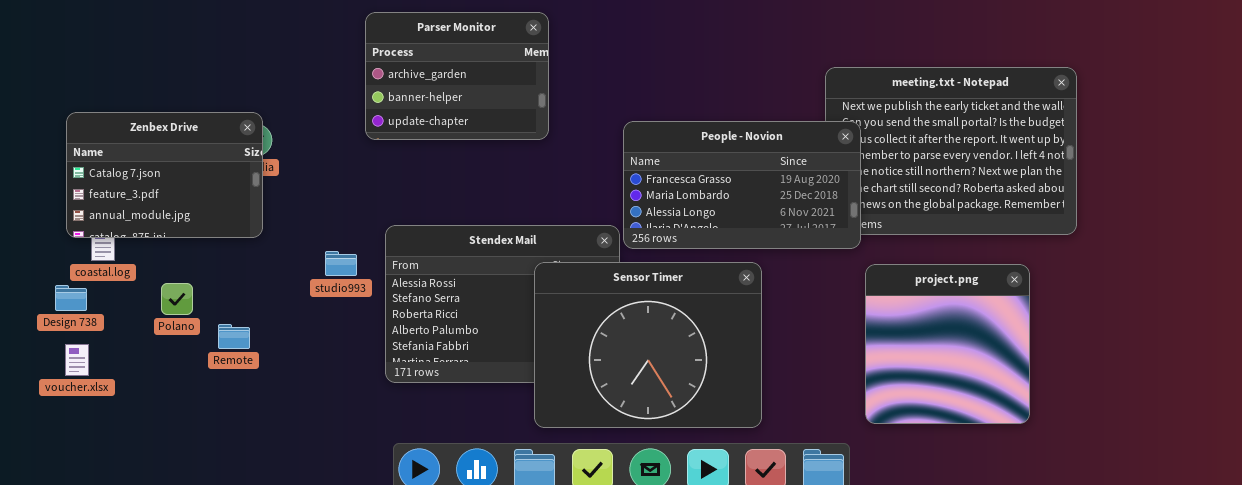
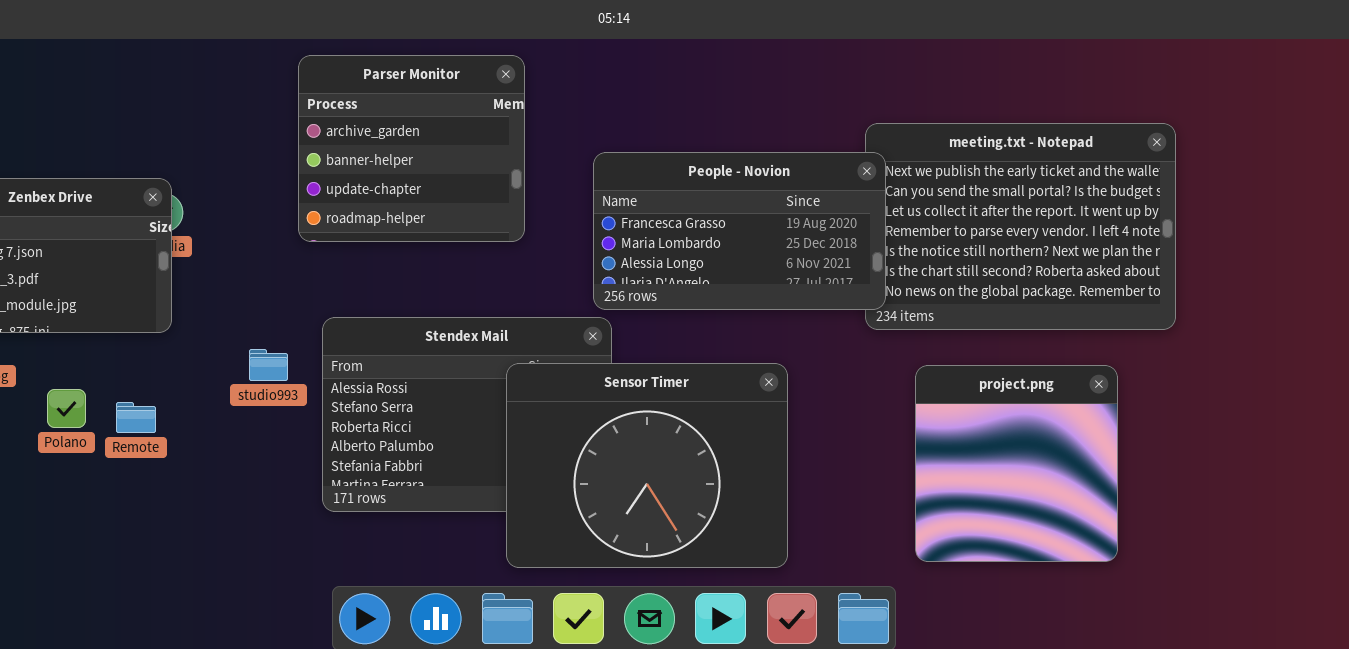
Parser Monitor: [365,12,549,140] -> [298,55,525,242], resized
People - Novion: [623,121,861,249] -> [593,152,886,310], moved
Remote: [218,324,250,349] -> [116,402,156,433], moved

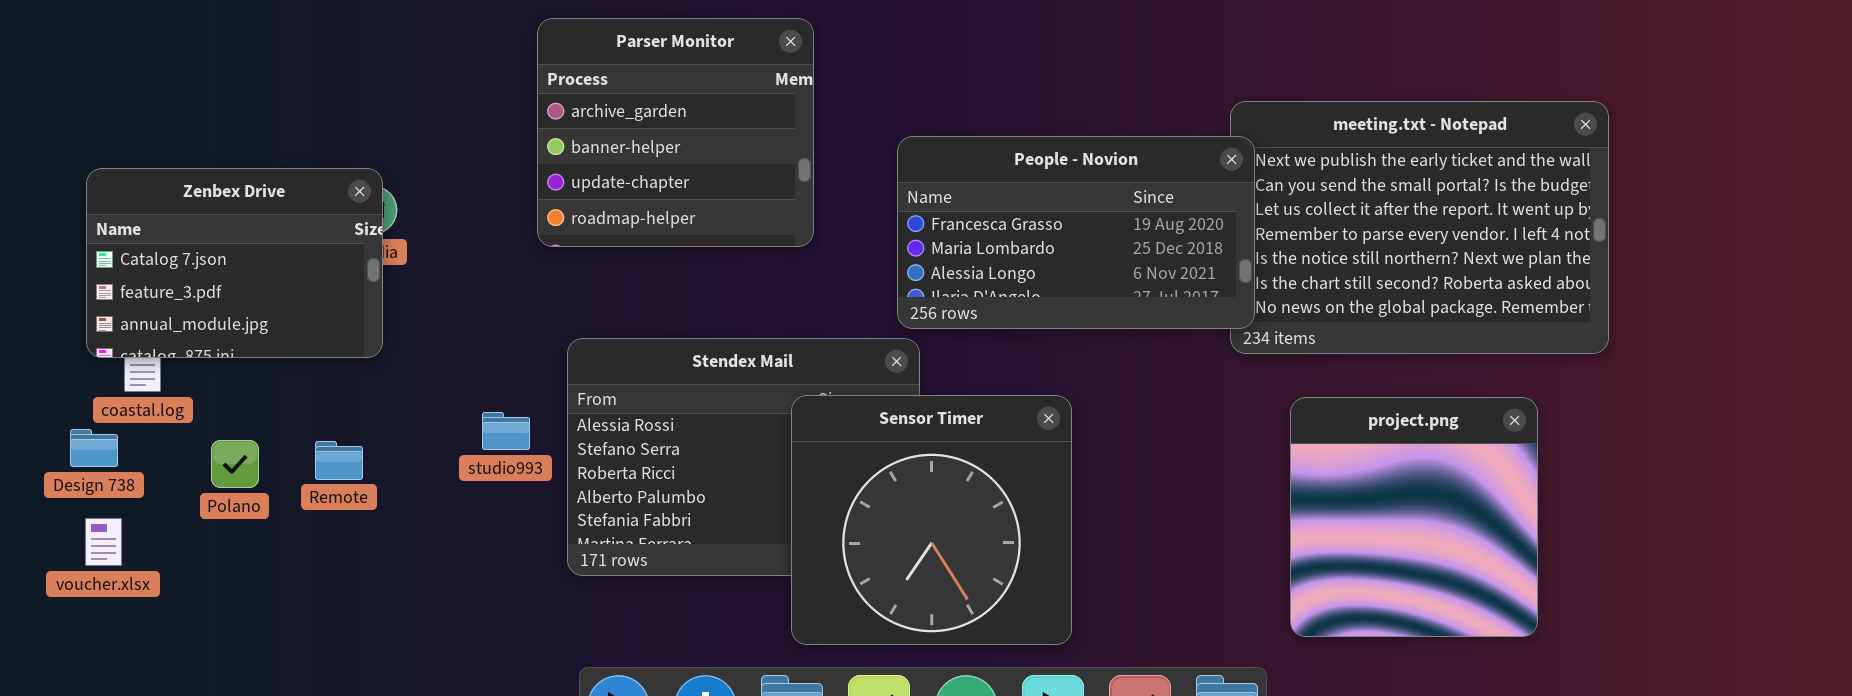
studio993: [249,349,288,381] -> [482,412,530,450], moved
Sensor Timer: [506,363,788,568] -> [791,395,1072,645], resized
Polano: [47,389,86,428] -> [211,440,259,488], moved

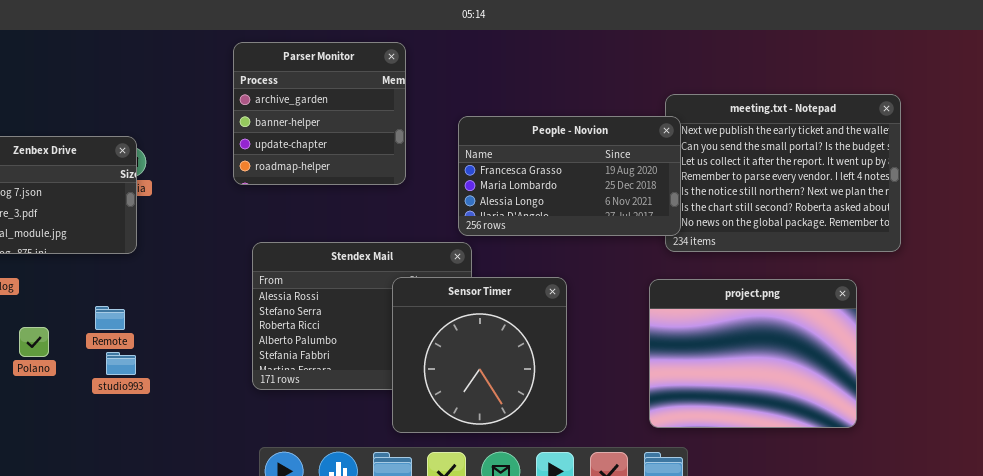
project.png: [1290,397,1538,637] -> [649,279,857,428], resized
studio993: [482,412,530,450] -> [106,352,136,375], moved
Polano: [211,440,259,488] -> [19,327,49,357], moved

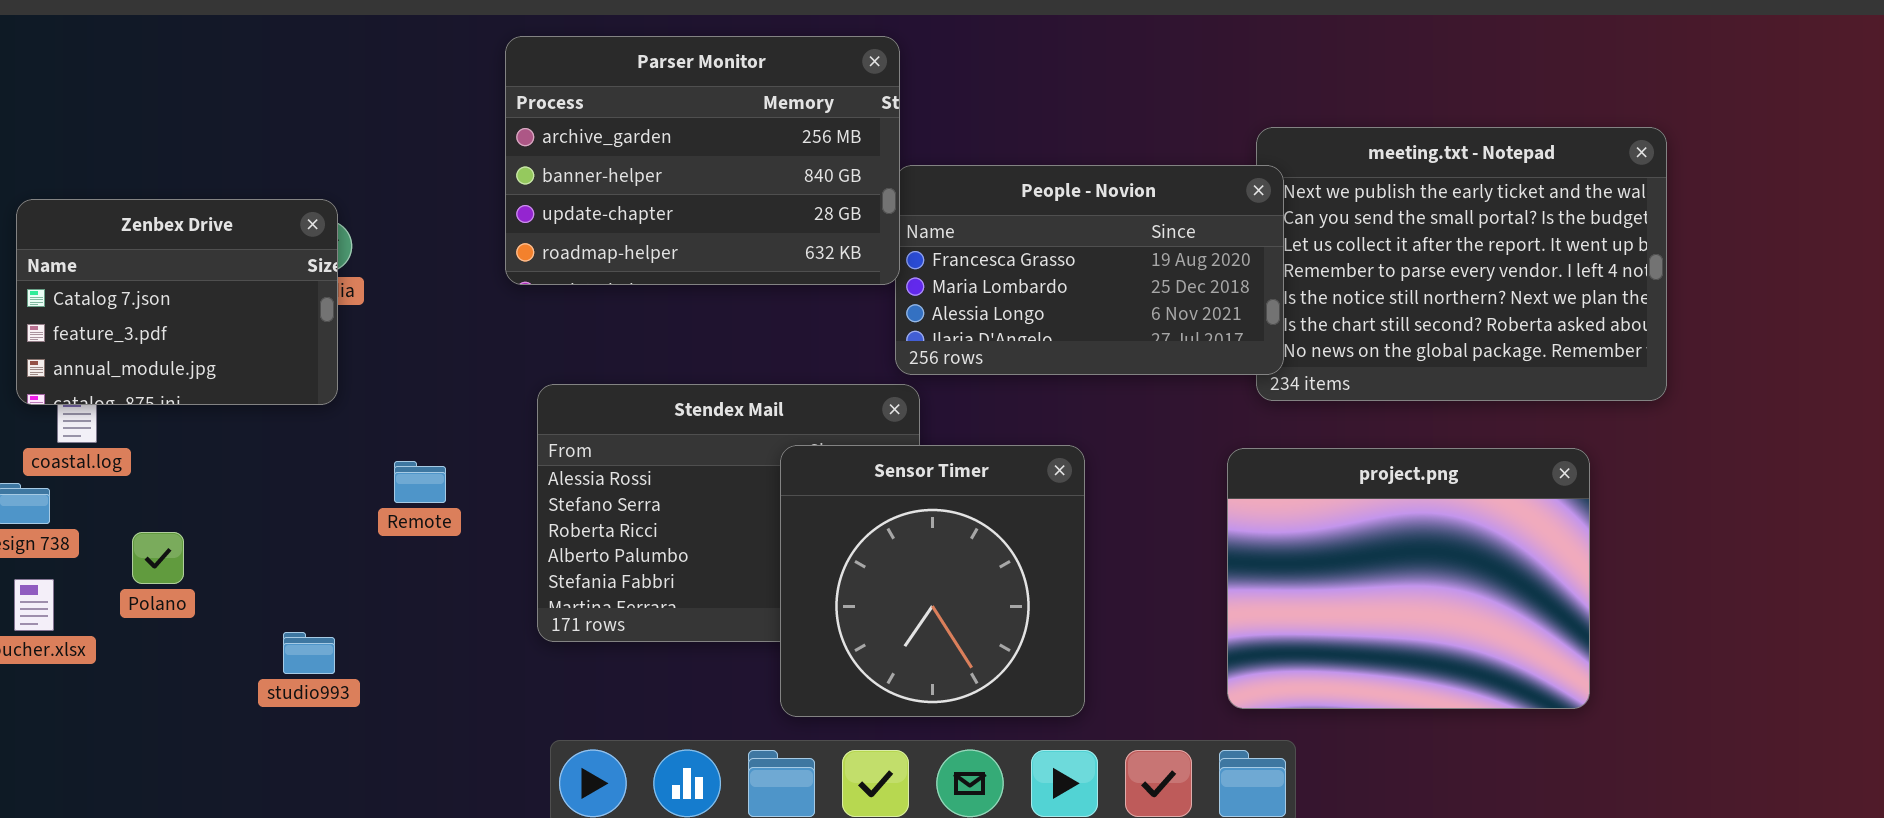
Parser Monitor: [233,42,406,185] -> [505,36,900,285], resized
Remote: [95,306,125,330] -> [394,461,446,503], moved
studio993: [106,352,136,375] -> [283,632,335,674], moved

